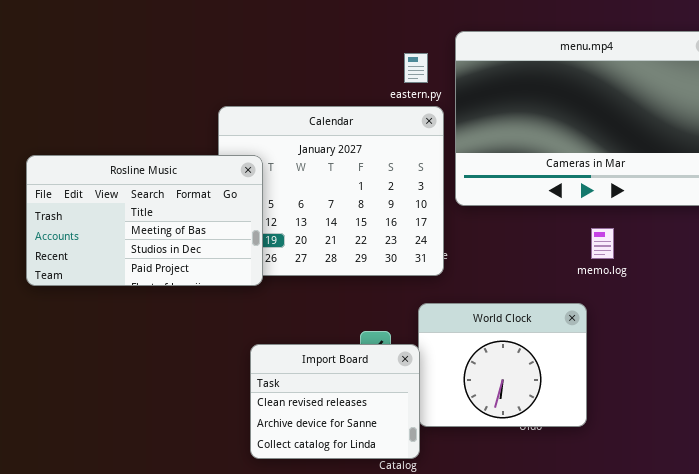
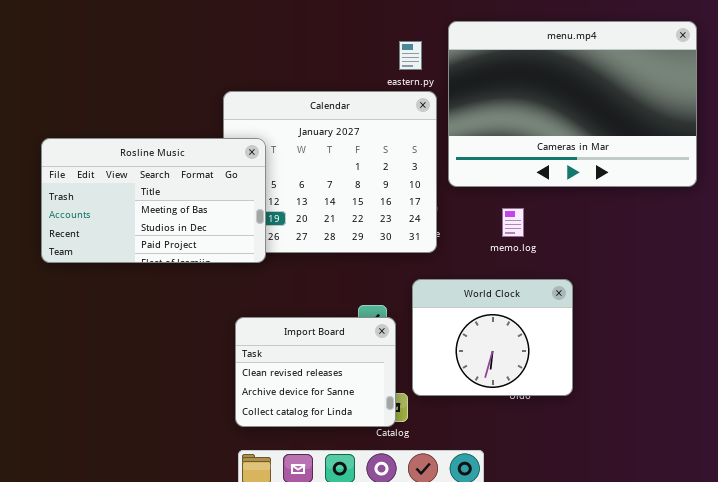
memo.log: [591,228,614,259] -> [502,208,524,237], moved
Import Board: [250,344,420,459] -> [235,317,396,427], moved

